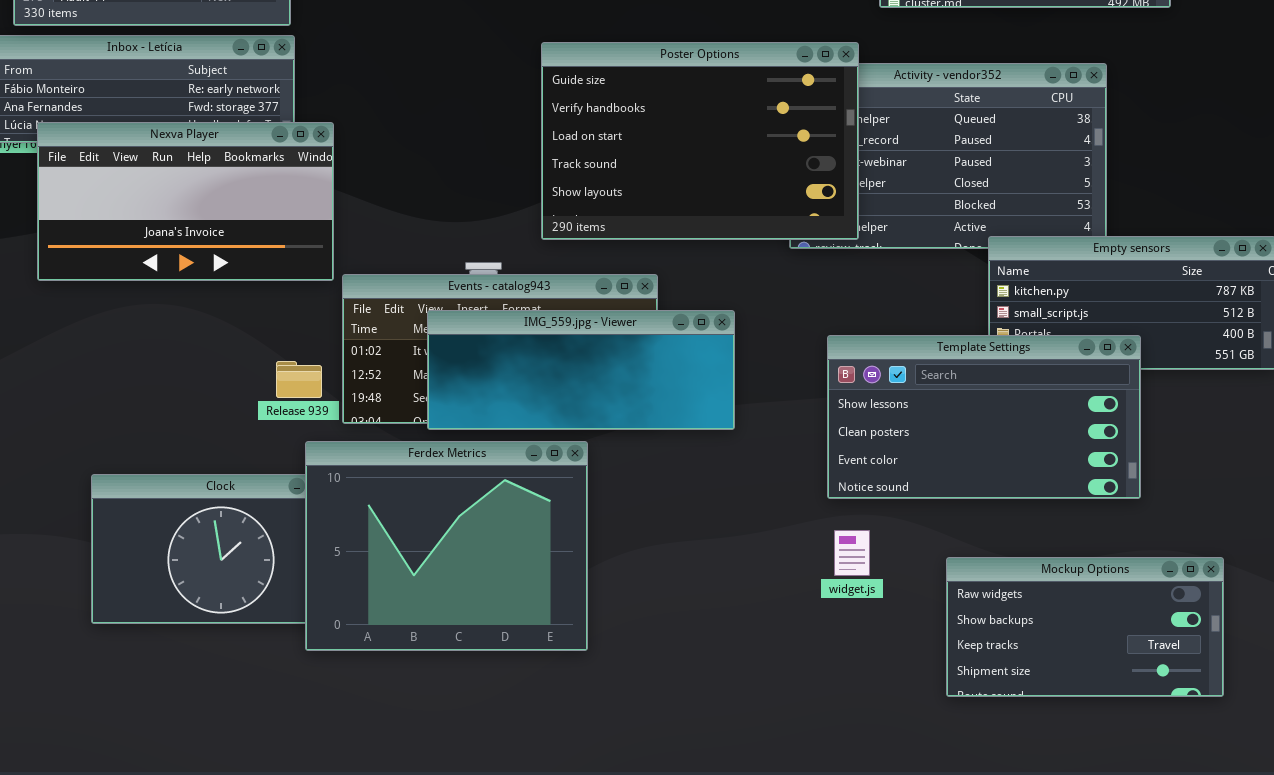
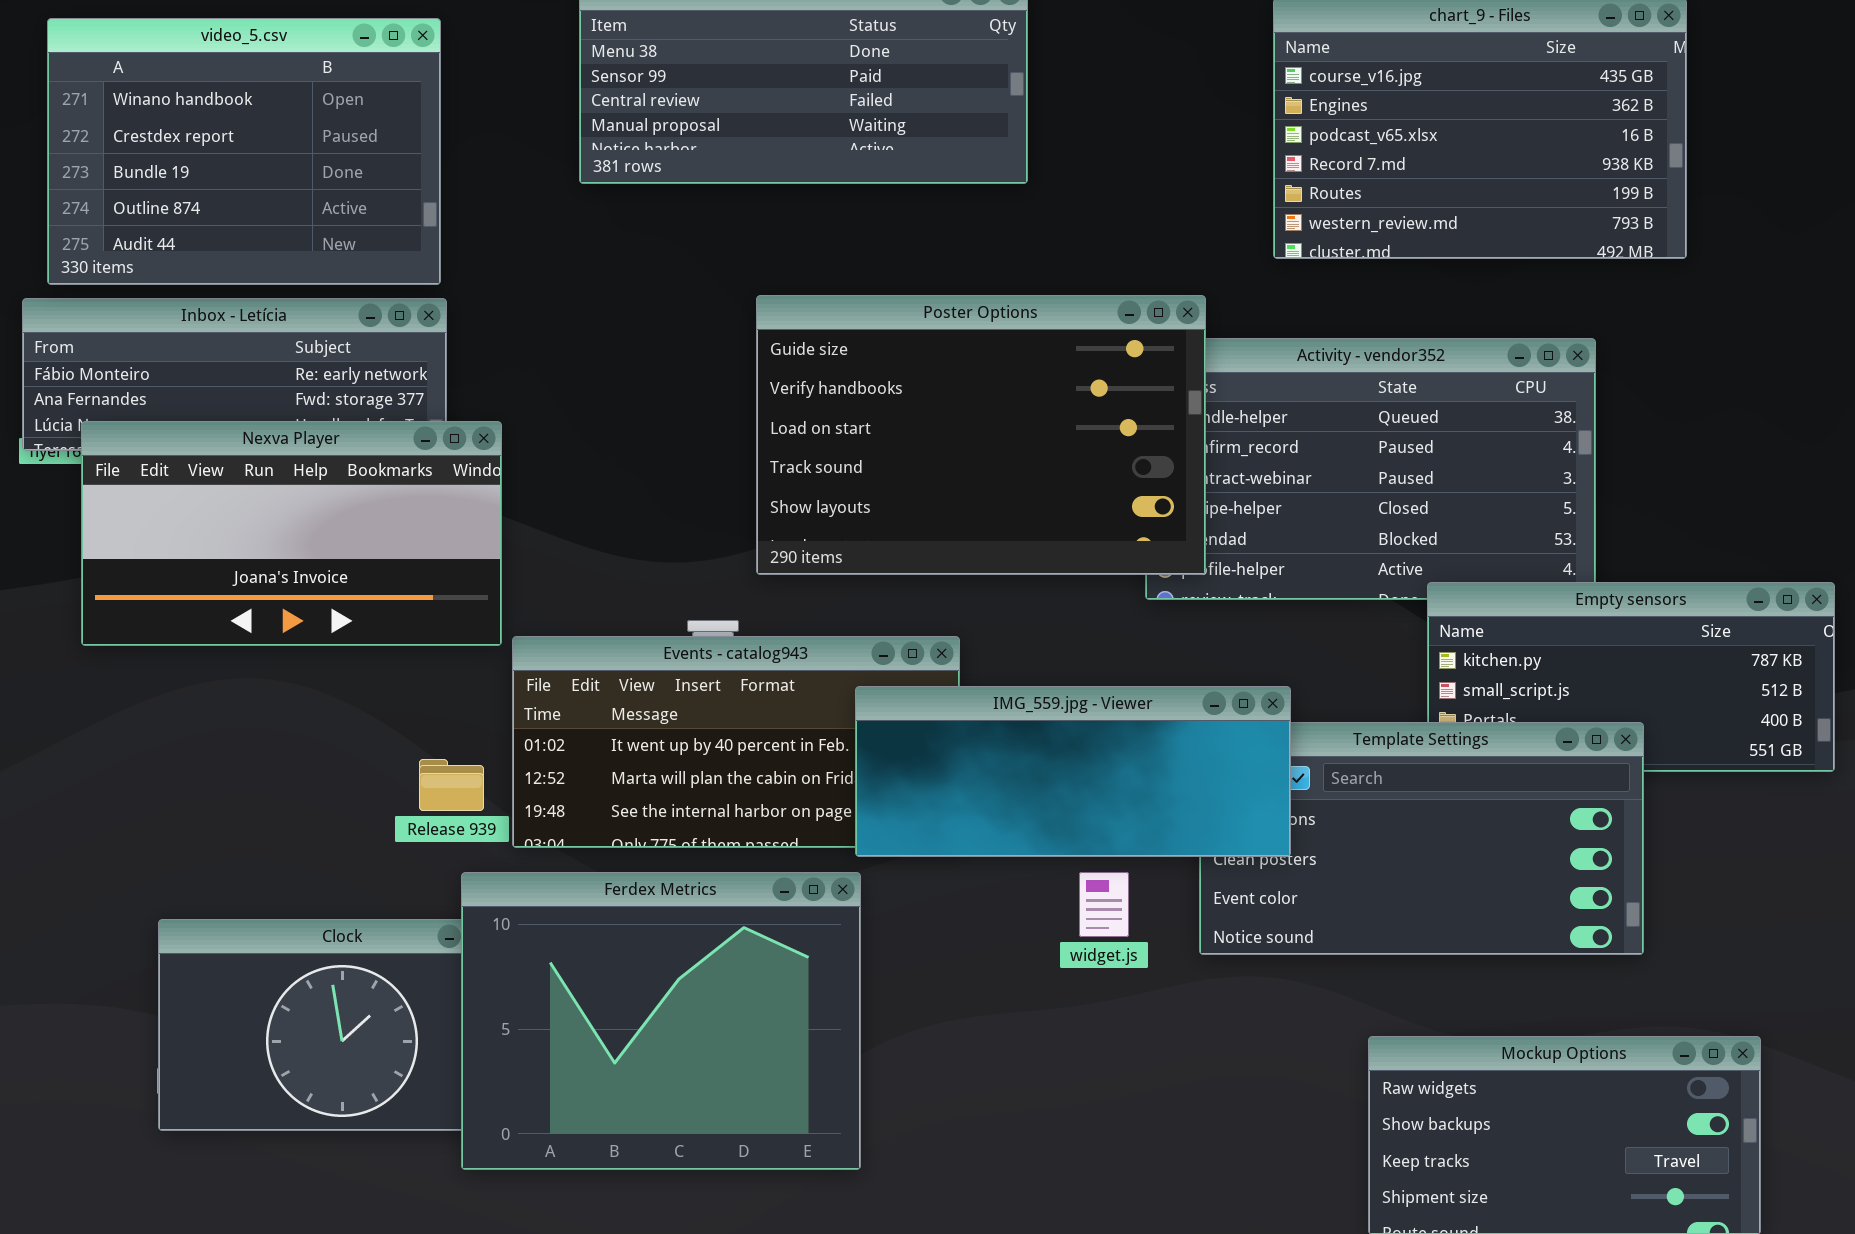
Poster Options: [541,42,859,240] -> [756,295,1206,575], moved
IMG_559.jpg - Viewer: [427,310,735,430] -> [855,686,1291,857], moved
widget.js: [834,530,870,576] -> [1079,872,1129,937], moved

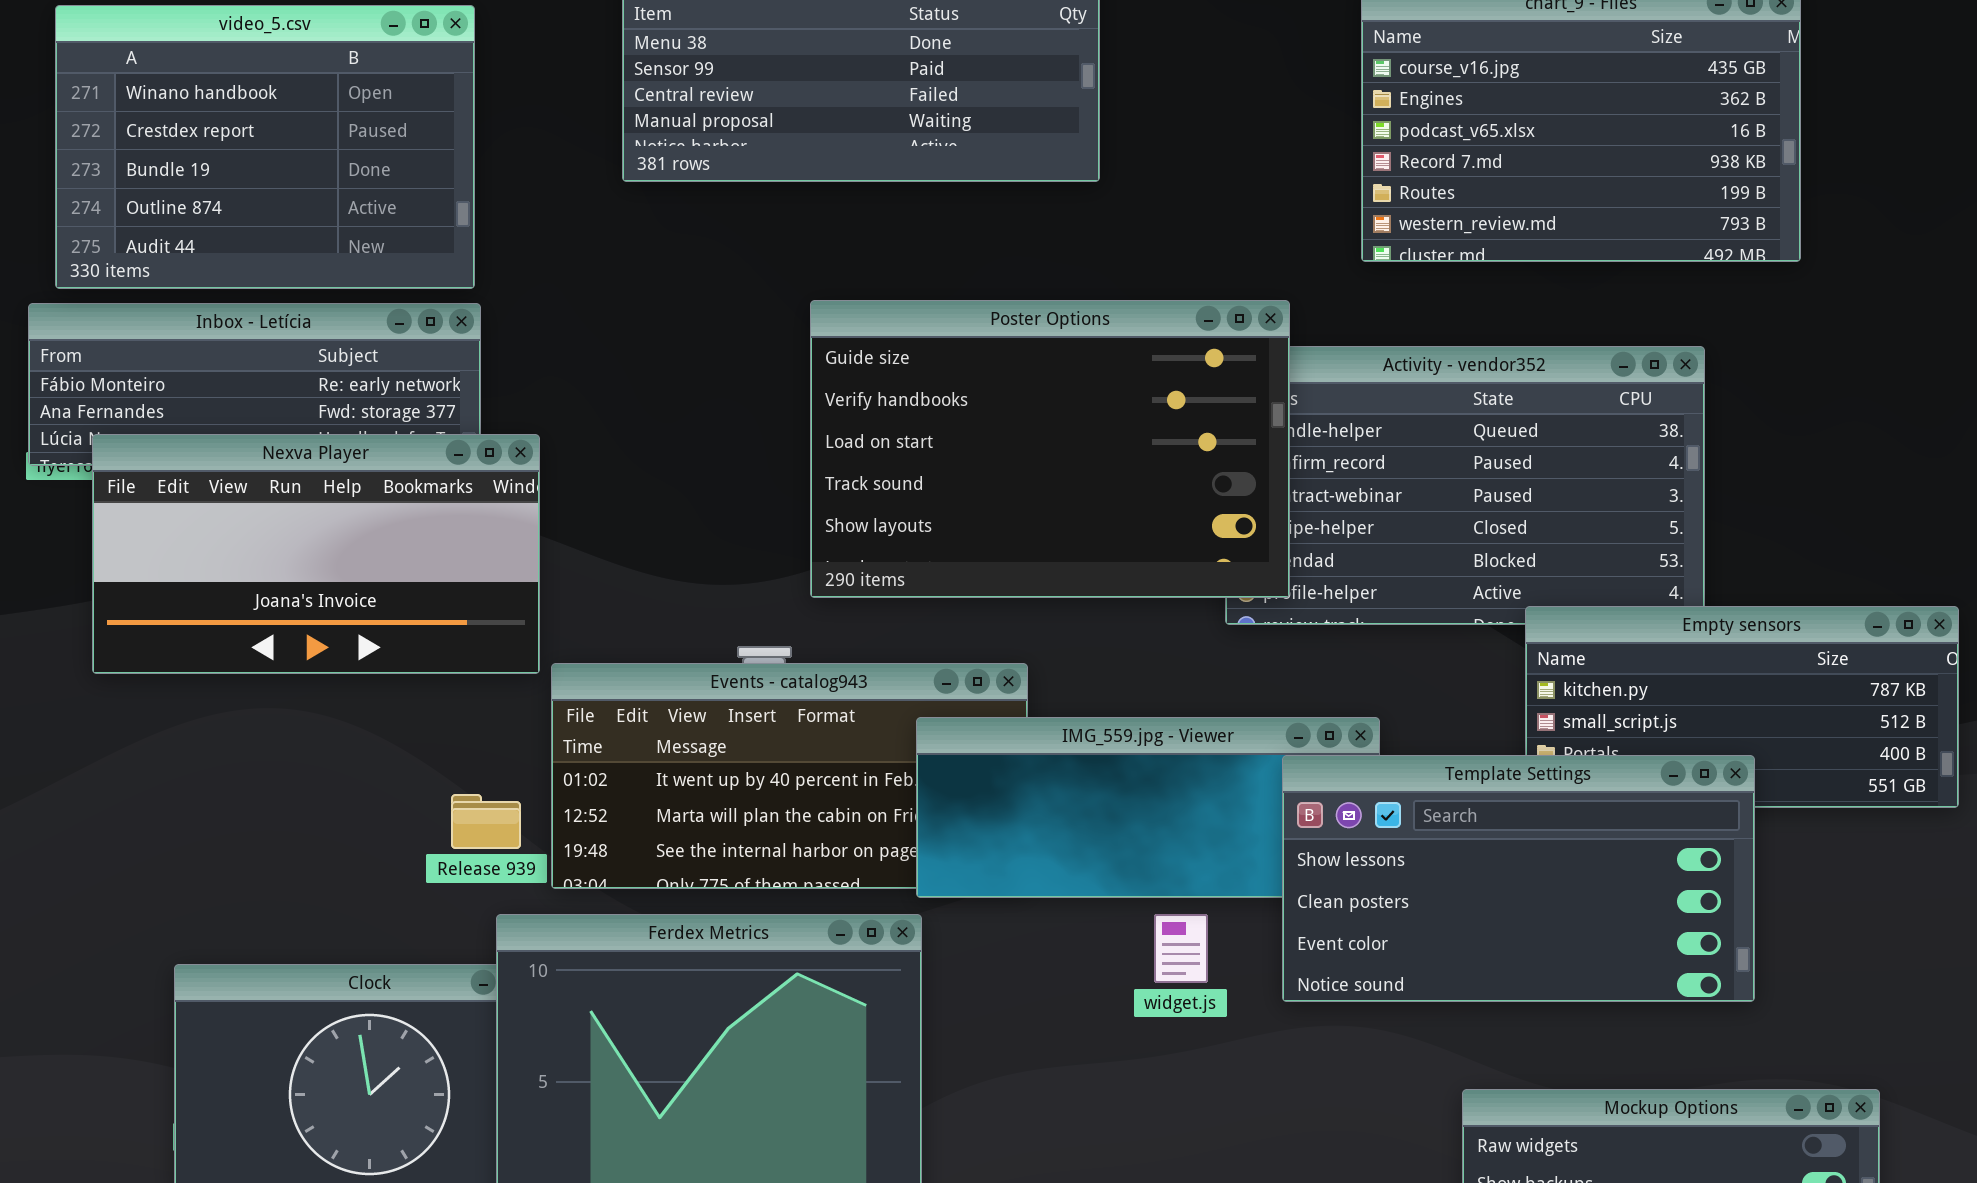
Template Settings: [1199,722,1644,955] -> [1282,755,1755,1002], raised

